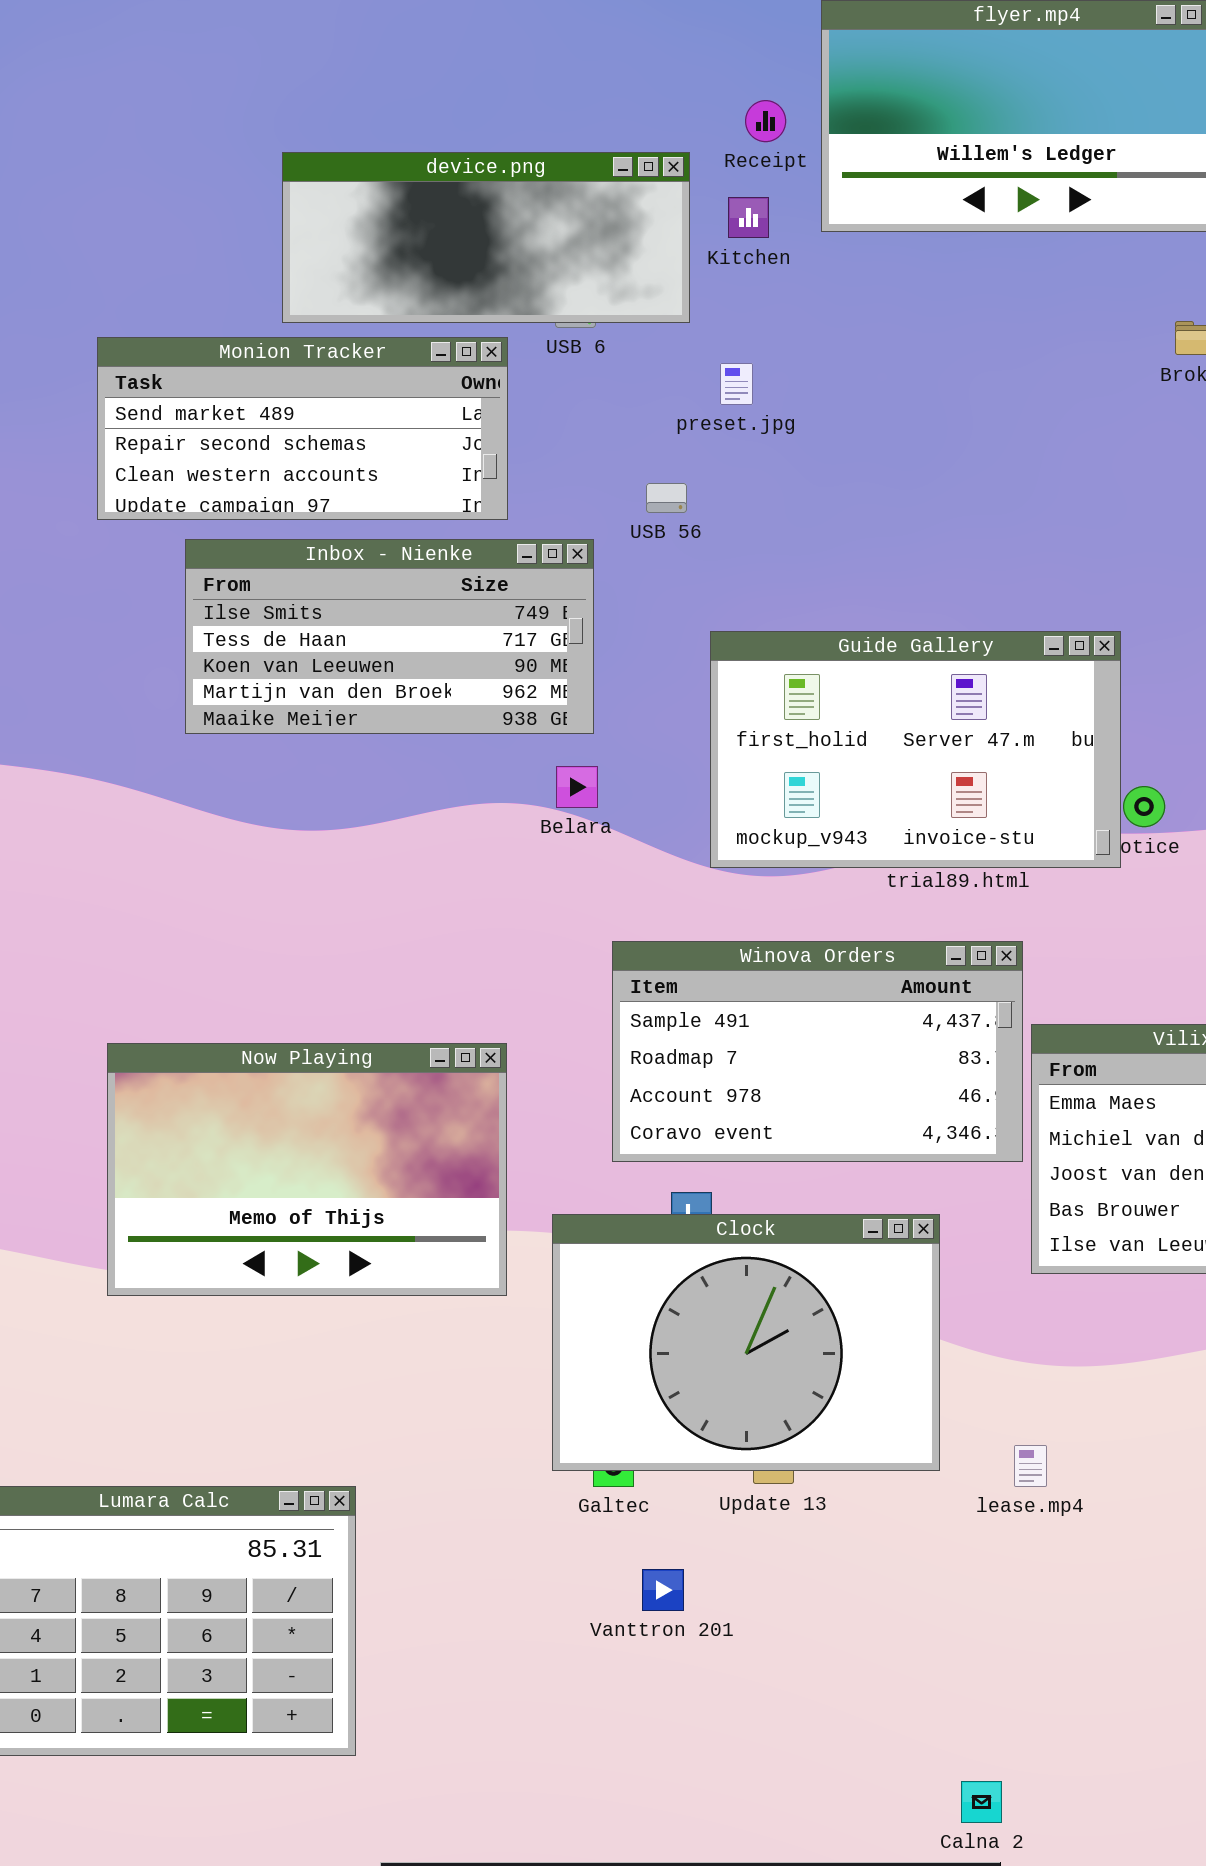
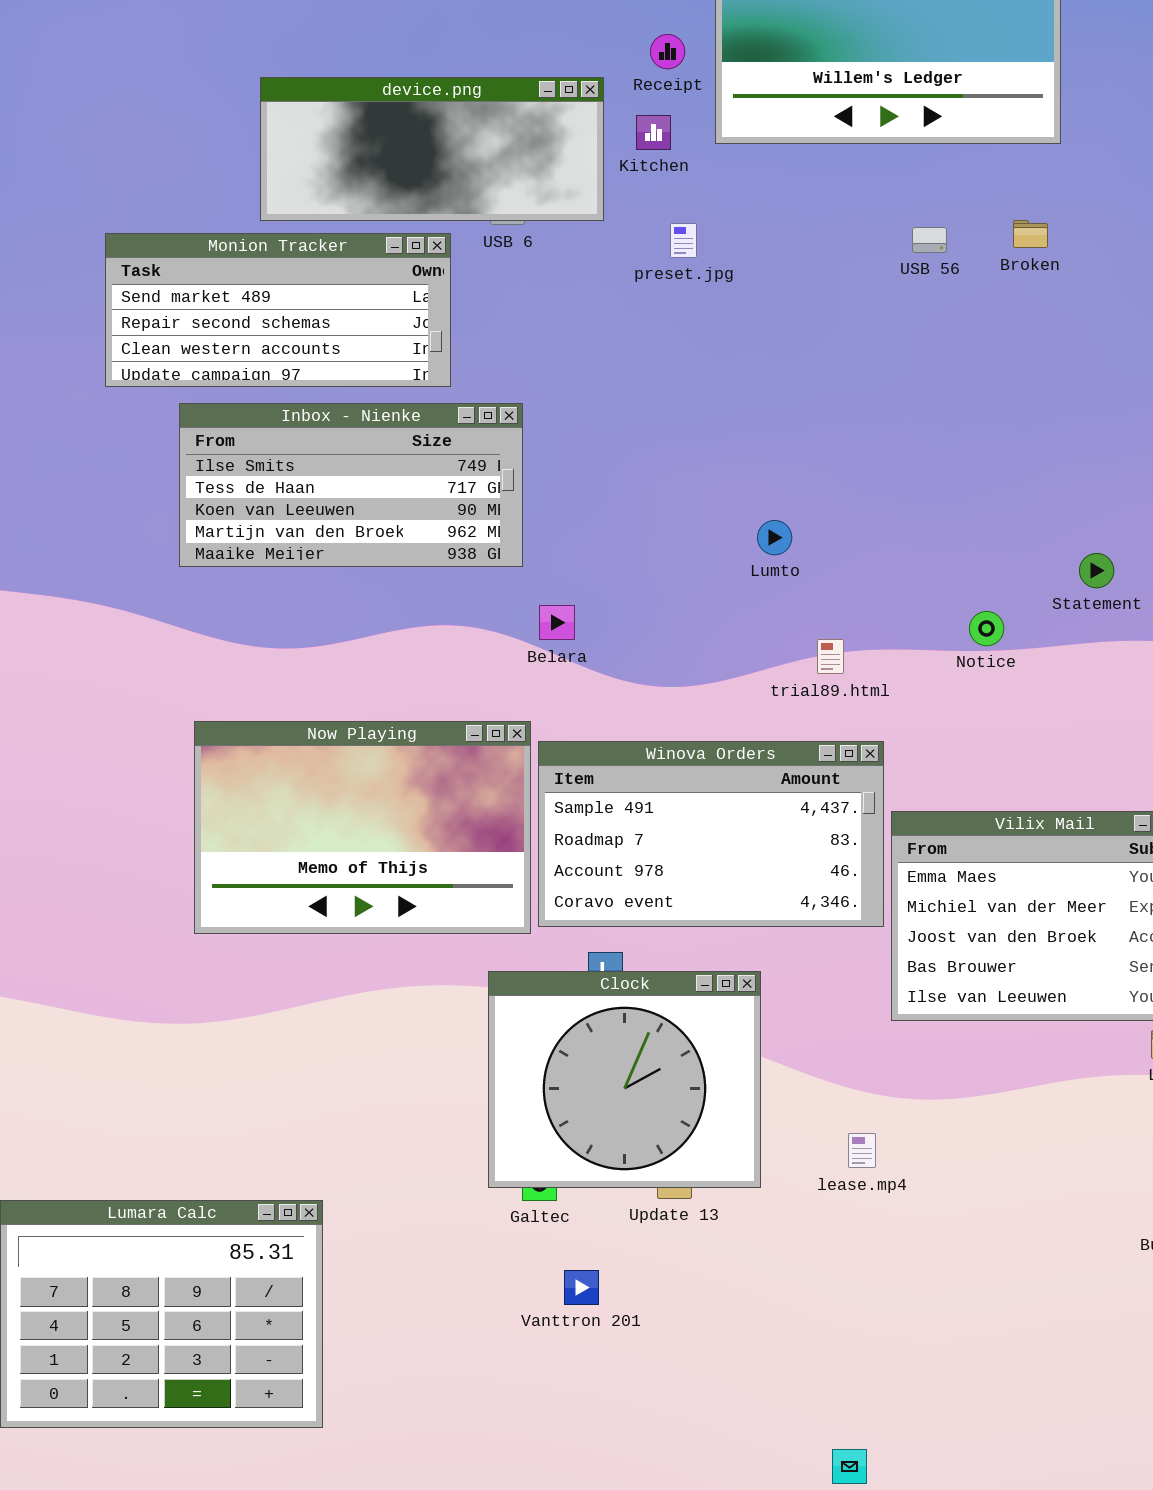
preset.jpg: [720,363,753,405] -> [670,223,697,258], moved
USB 56: [646,483,687,513] -> [912,227,947,253], moved
Guide Gallery: [710,631,1121,868] -> none, closed
Belara: [556,766,598,808] -> [539,605,575,640], moved
Now Playing: [107,1043,507,1296] -> [194,721,531,934], moved
Clock: [552,1214,940,1471] -> [488,971,761,1188], resized
lease.mp4: [1014,1445,1047,1487] -> [848,1133,876,1168], moved

